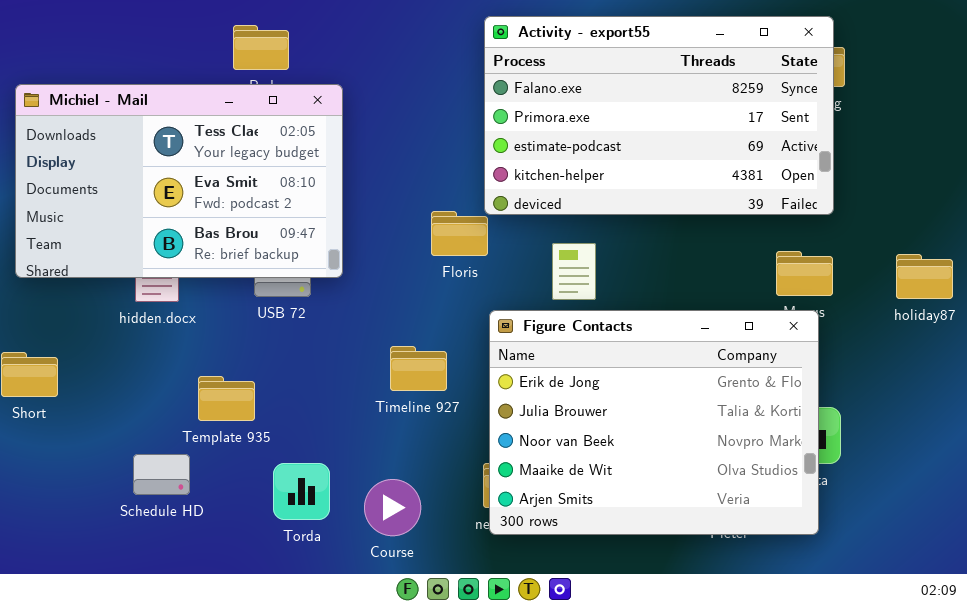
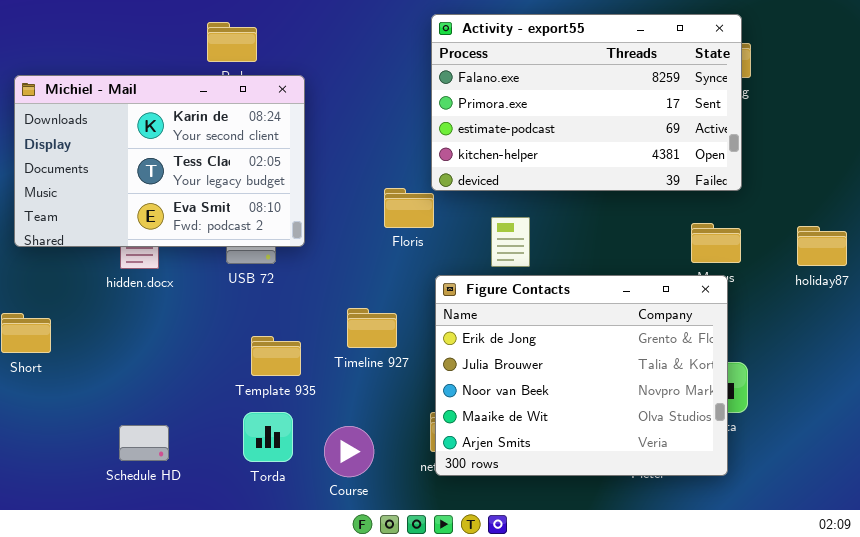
Michiel - Mail: [15,84,343,278] -> [14,75,305,247], scrolled up 1 row
Template 935: [198,376,255,421] -> [251,336,301,376], moved
Schedule HD: [133,454,190,495] -> [119,425,169,461], moved

